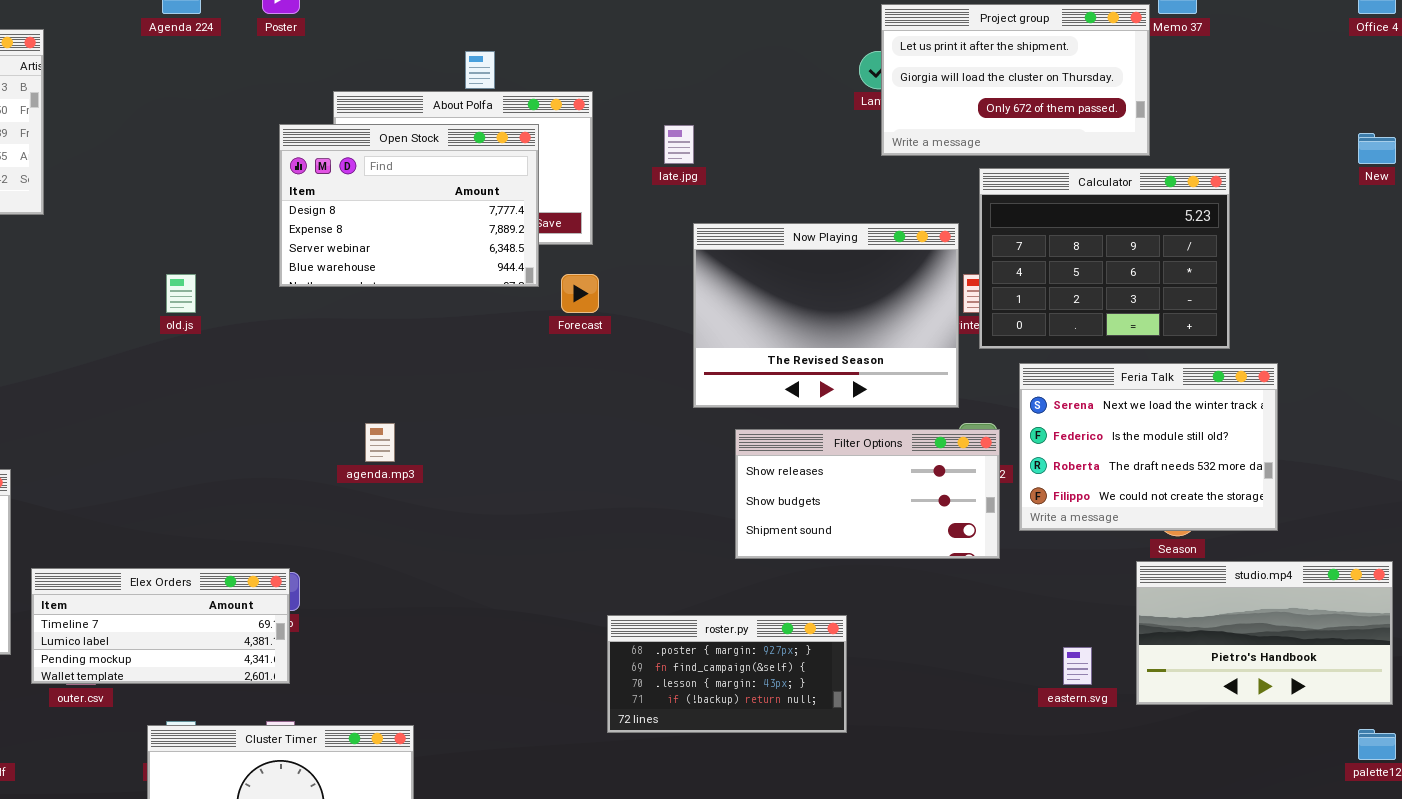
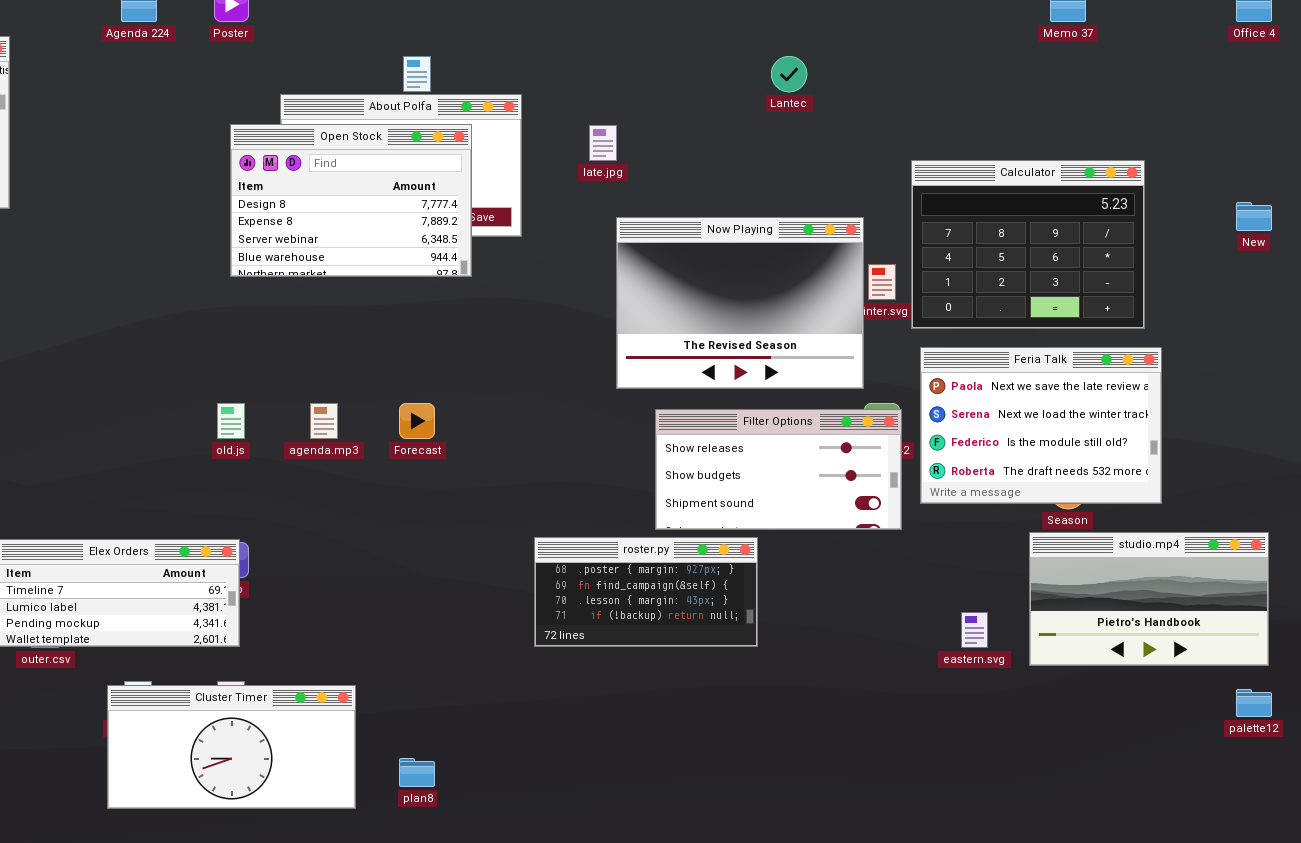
Project group: [881,4,1150,156] -> none, closed
New: [1358,133,1396,164] -> [1236,202,1272,231], moved
Calculator: [979,168,1230,349] -> [911,160,1145,329], moved
old.js: [166,274,196,313] -> [217,403,245,439], moved
Forecast: [561,274,599,313] -> [399,403,435,439], moved
Feria Talk: [1019,363,1278,531] -> [920,347,1162,504], scrolled up 1 row
roster.py: [607,615,847,733] -> [534,537,758,647], moved

